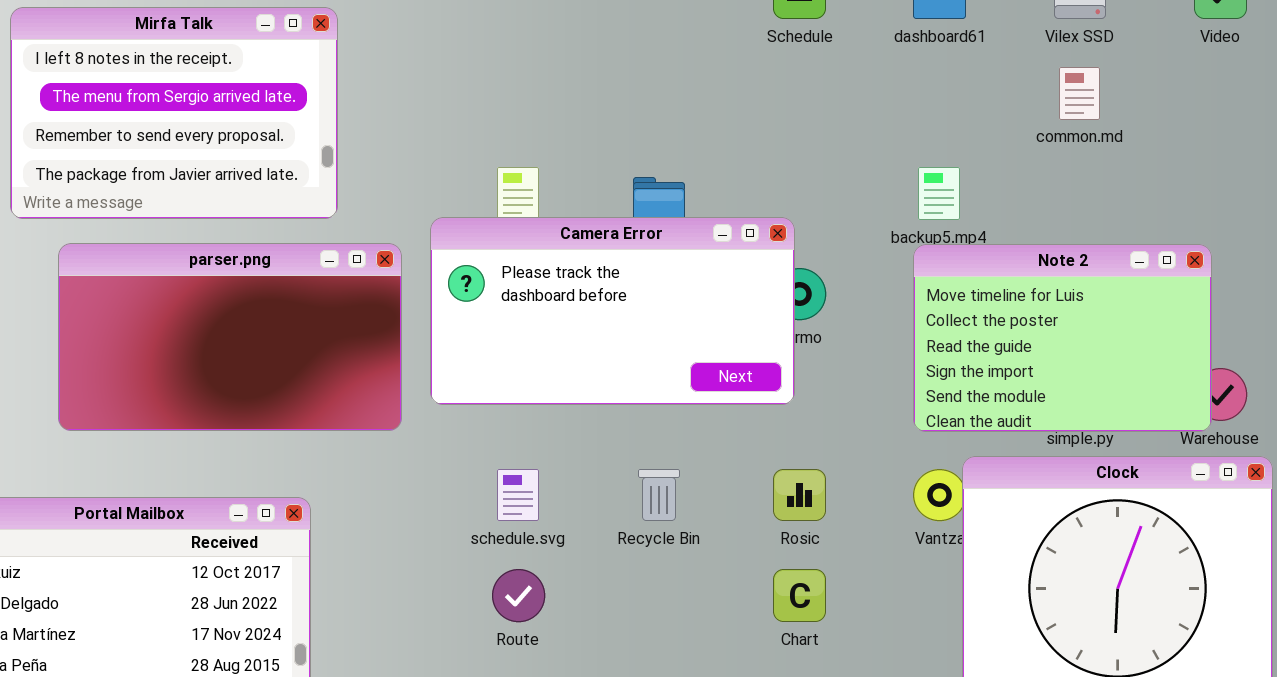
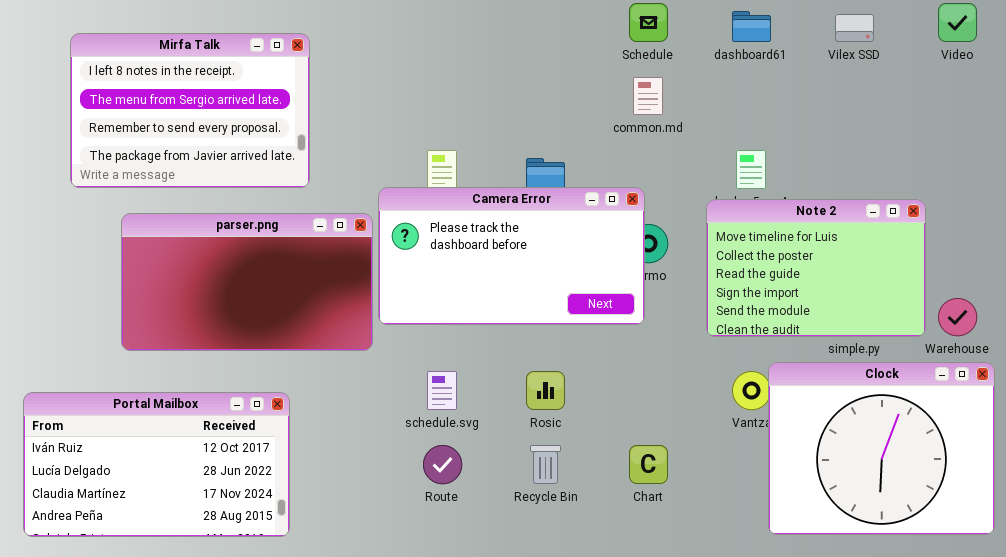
common.md: [1059,67,1100,120] -> [633,77,663,115], moved
parser.png: [58,243,402,431] -> [121,213,373,351], moved
Note 2: [913,244,1212,432] -> [706,199,926,337], moved
Recycle Bin: [638,469,680,521] -> [530,445,561,484], moved
Rosic: [773,469,826,521] -> [526,371,565,410], moved

